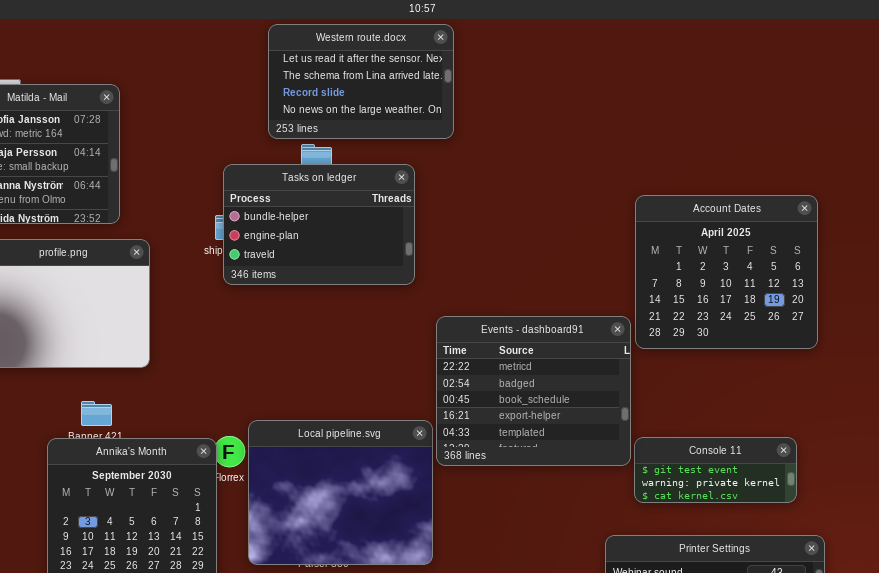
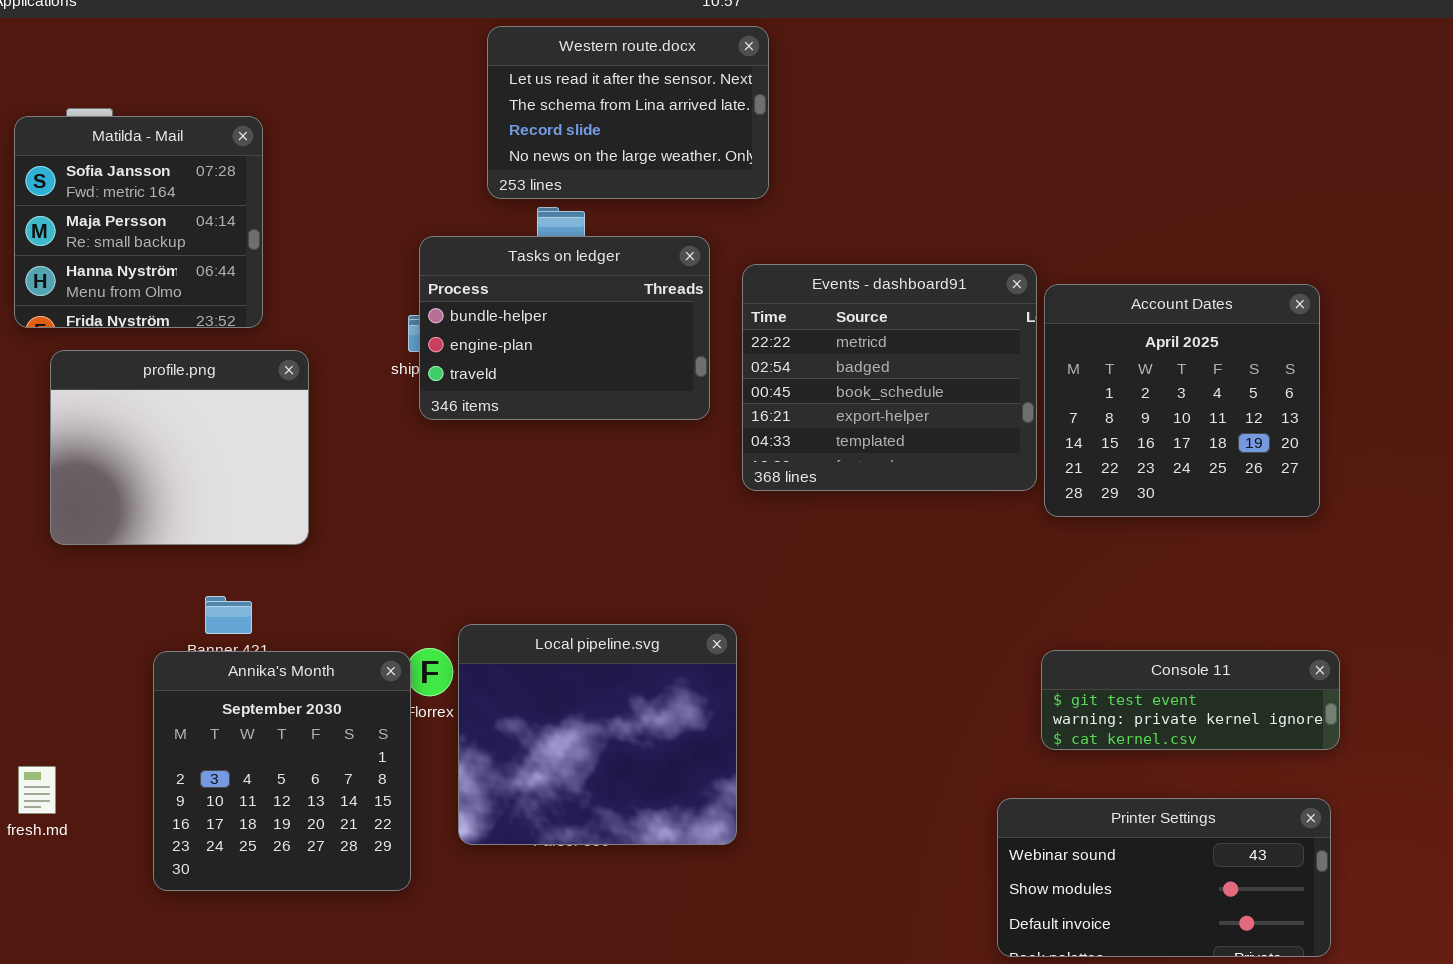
Events - dashboard91: [436,316,631,466] -> [742,264,1037,491], moved
Console 11: [634,437,797,503] -> [1041,650,1340,750], resized

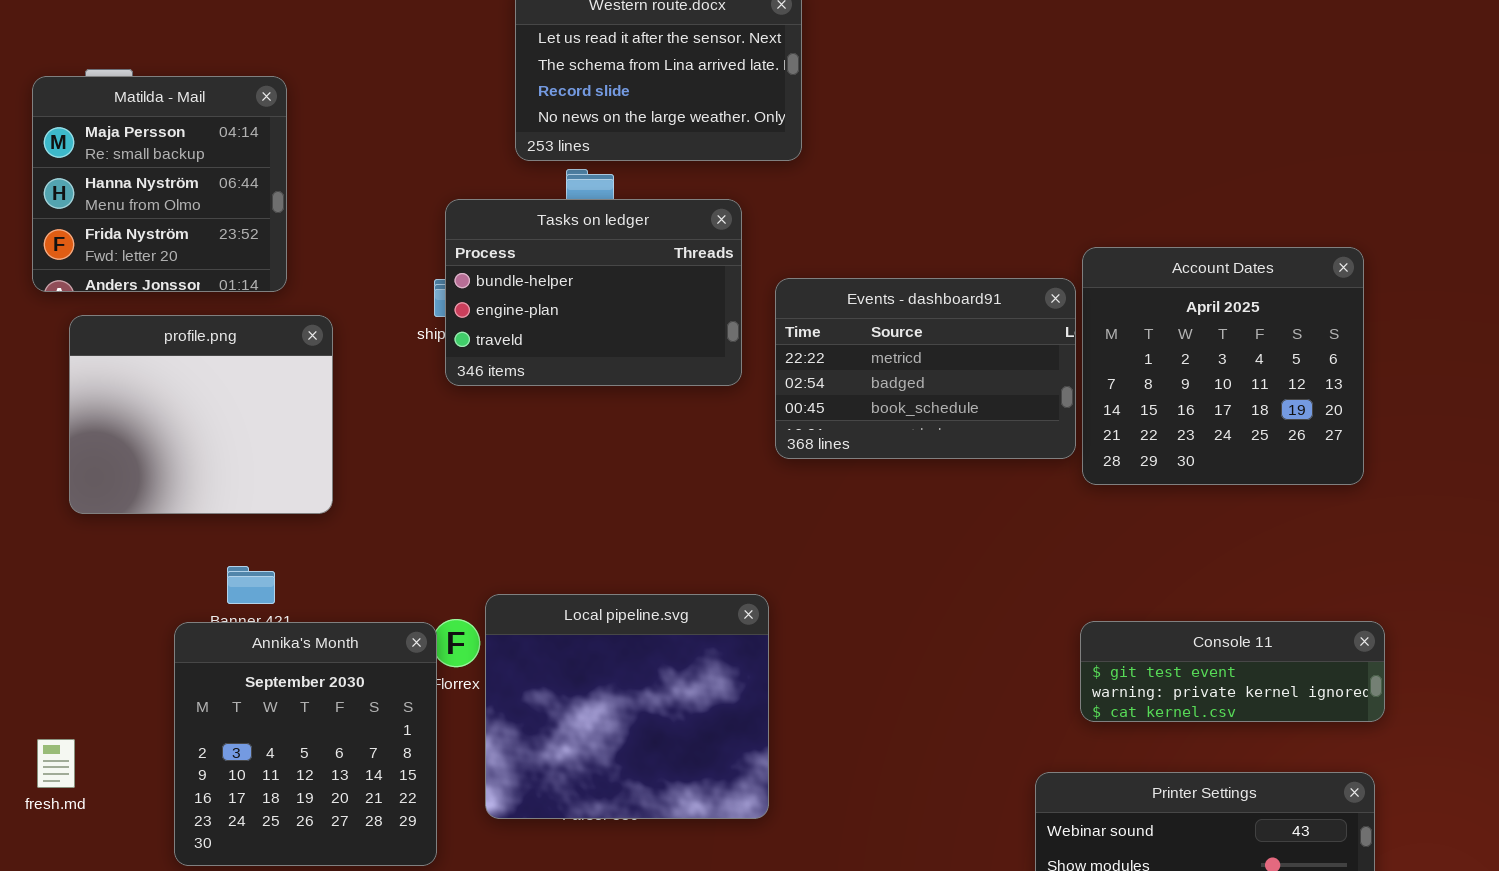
Matilda - Mail: [14,116,263,328] -> [32,76,287,292], scrolled down 1 row
Events - dashboard91: [742,264,1037,491] -> [775,278,1076,459], resized

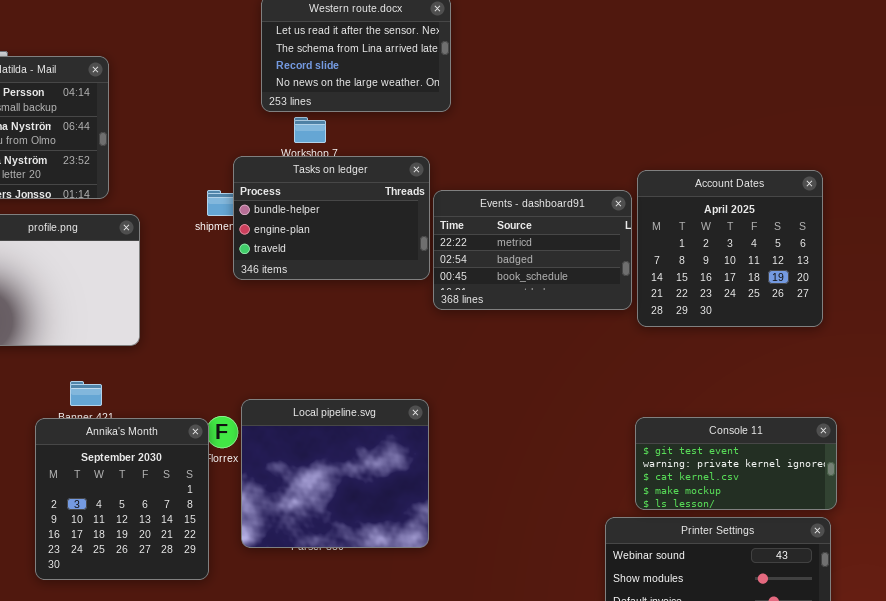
Tasks on ledger: [445,199,742,386] -> [233,156,430,280], moved
Console 11: [1080,621,1385,722] -> [635,417,837,510], resized

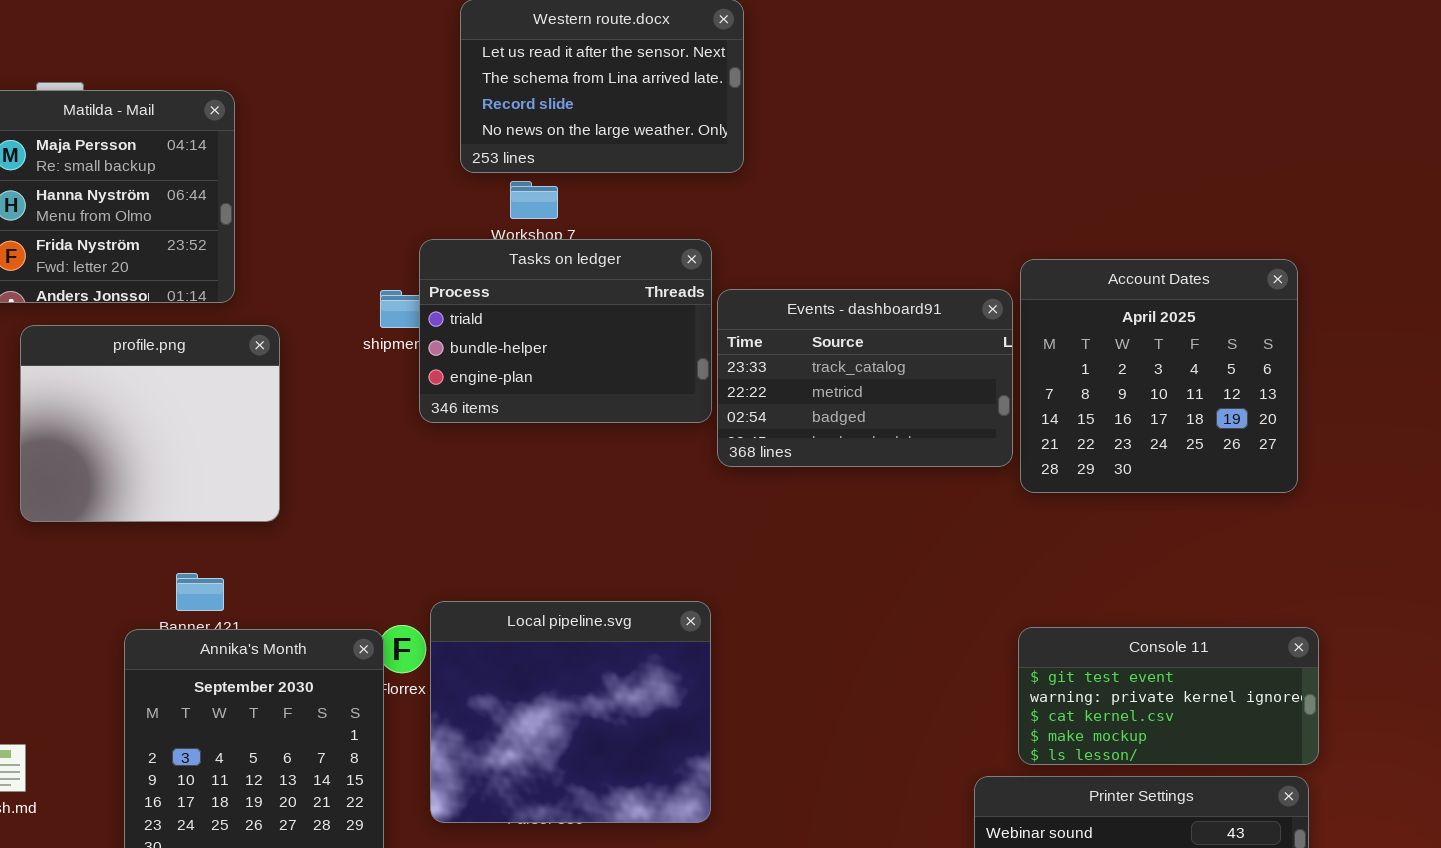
Tasks on ledger: [233,156,430,280] -> [419,239,712,423], scrolled up 1 row
Events - dashboard91: [433,190,632,310] -> [717,289,1013,467], scrolled up 1 row

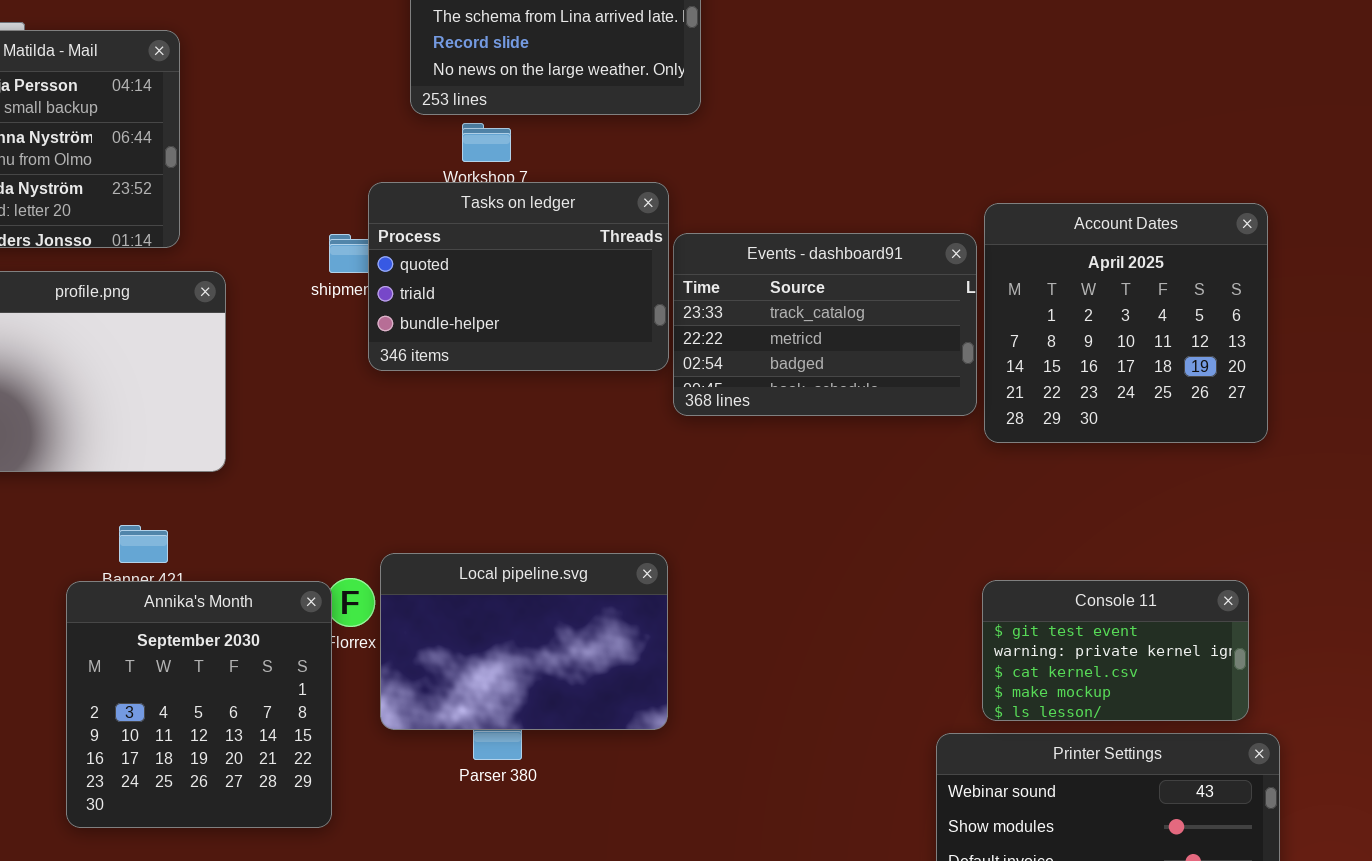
Tasks on ledger: [419,239,712,423] -> [368,182,669,371], scrolled up 1 row
Local pipeline.svg: [430,601,711,823] -> [380,553,668,730], resized
Console 11: [1018,627,1319,765] -> [982,580,1249,721], resized

